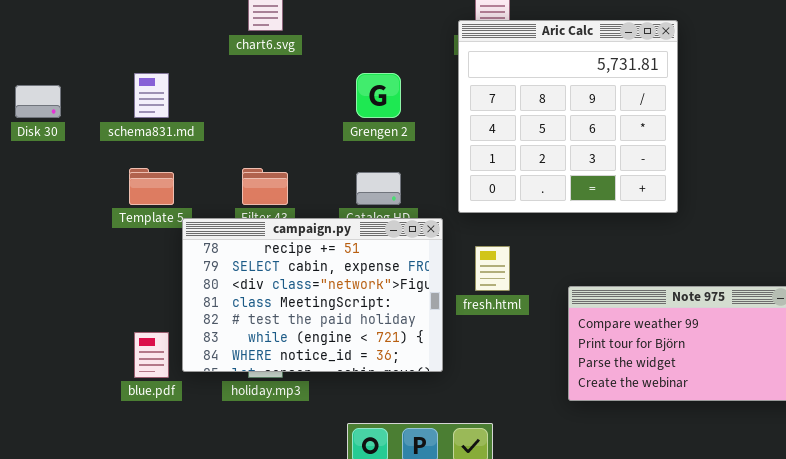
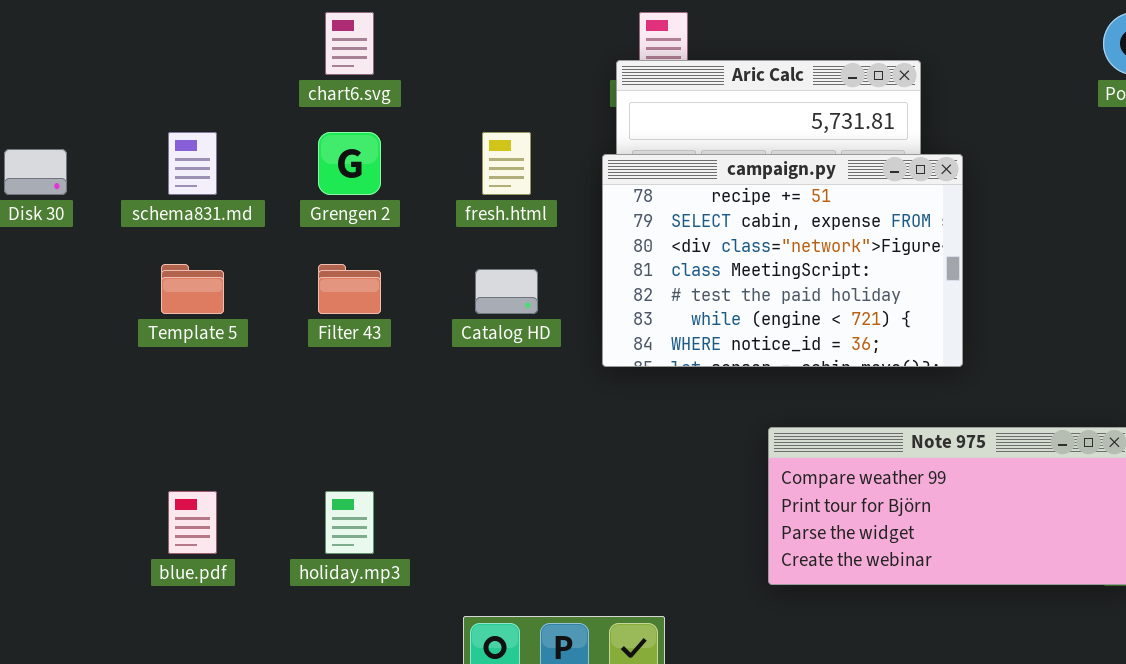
Grengen 2: [356,73,401,118] -> [318,132,381,195], moved
campaign.py: [182,218,443,372] -> [602,154,963,367], moved
fresh.html: [475,246,510,291] -> [482,132,531,195], moved

